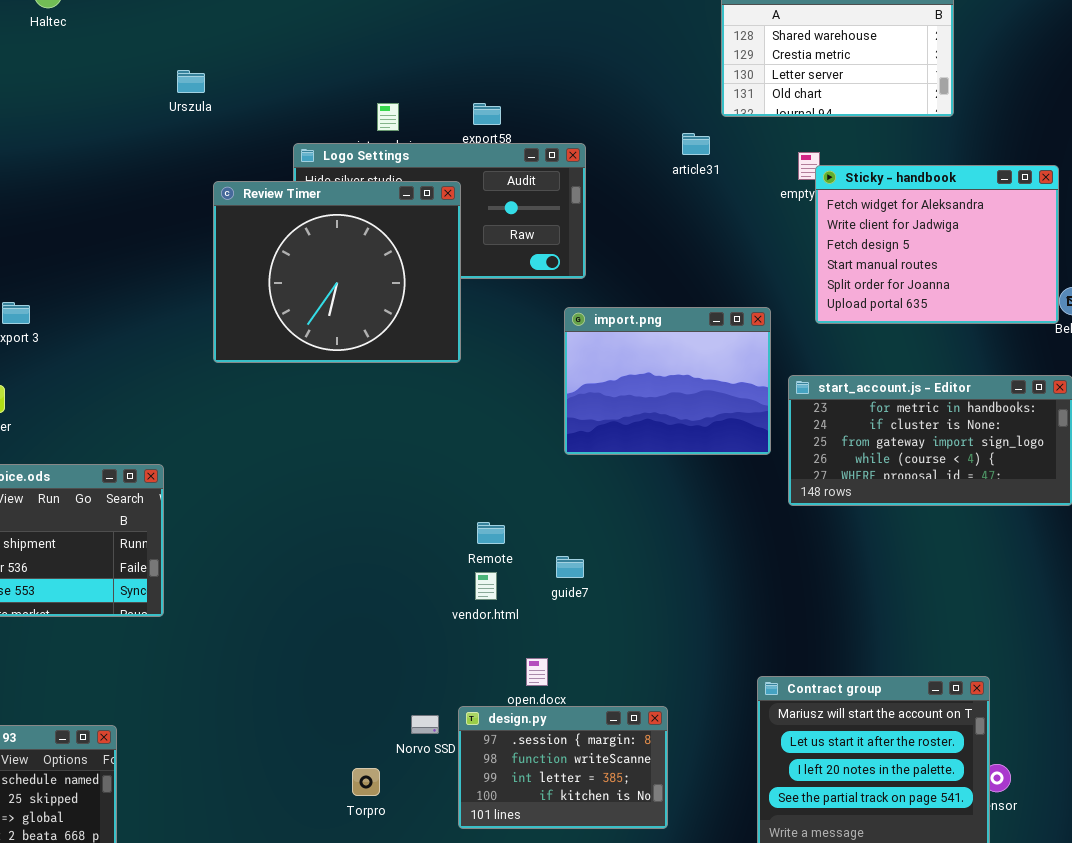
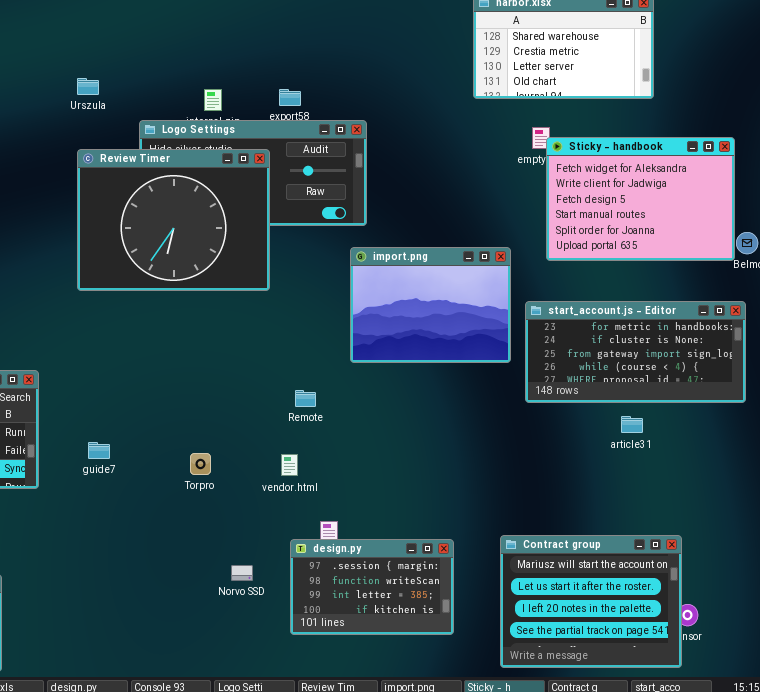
Urszula: [177,70,205,93] -> [77,78,99,95], moved
article31: [682,133,710,155] -> [621,416,643,433], moved
Remote: [477,522,505,544] -> [295,390,316,407], moved
guide7: [556,556,584,578] -> [88,442,110,459], moved
design.py: [458,706,668,829] -> [290,539,454,635], moved
Torpro: [352,768,380,796] -> [190,453,211,475], moved

